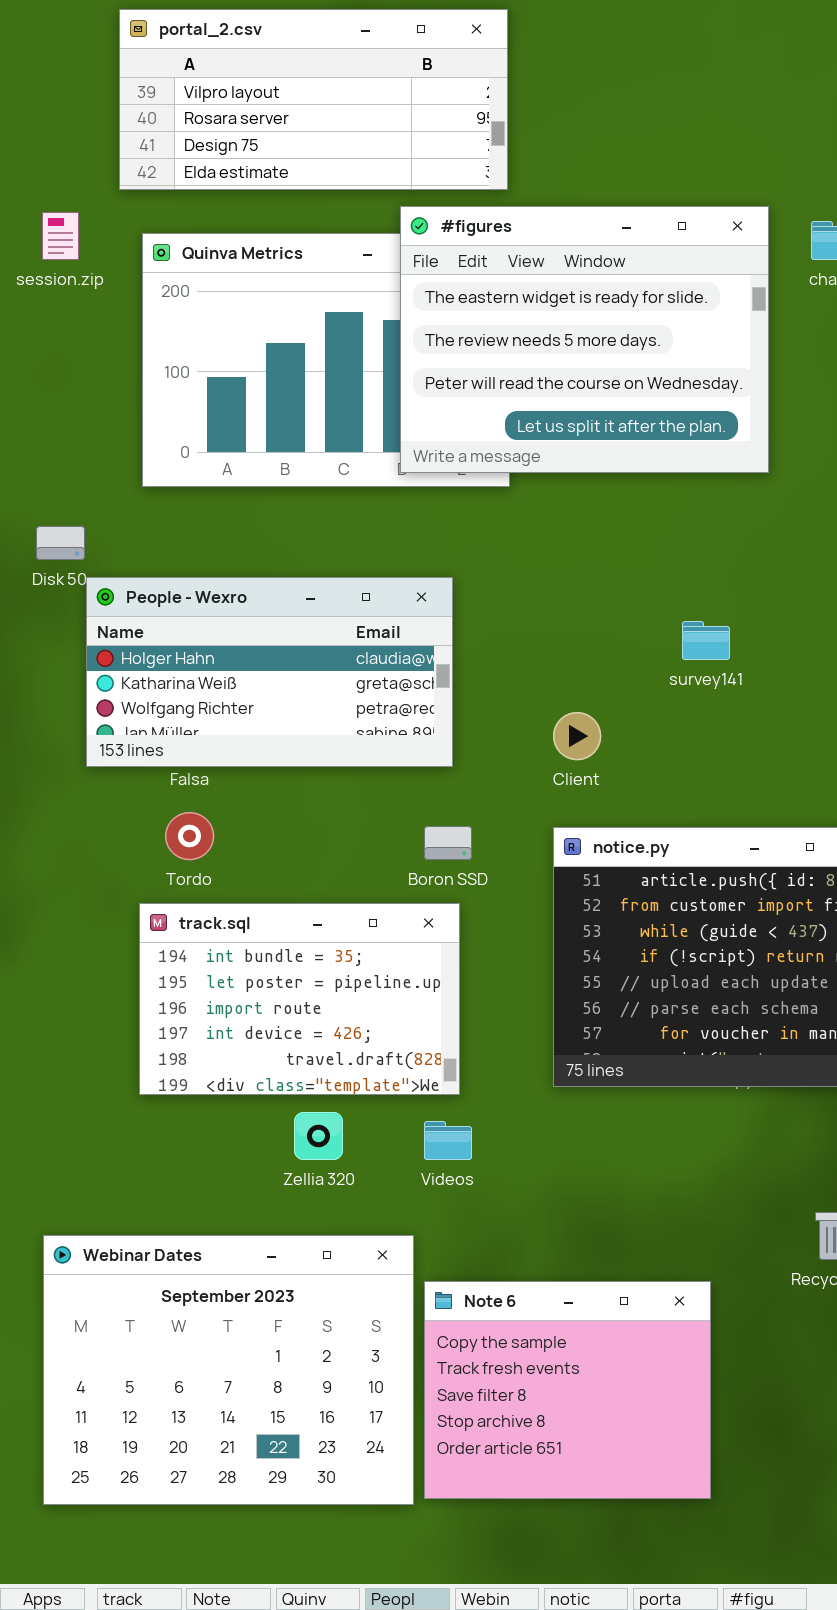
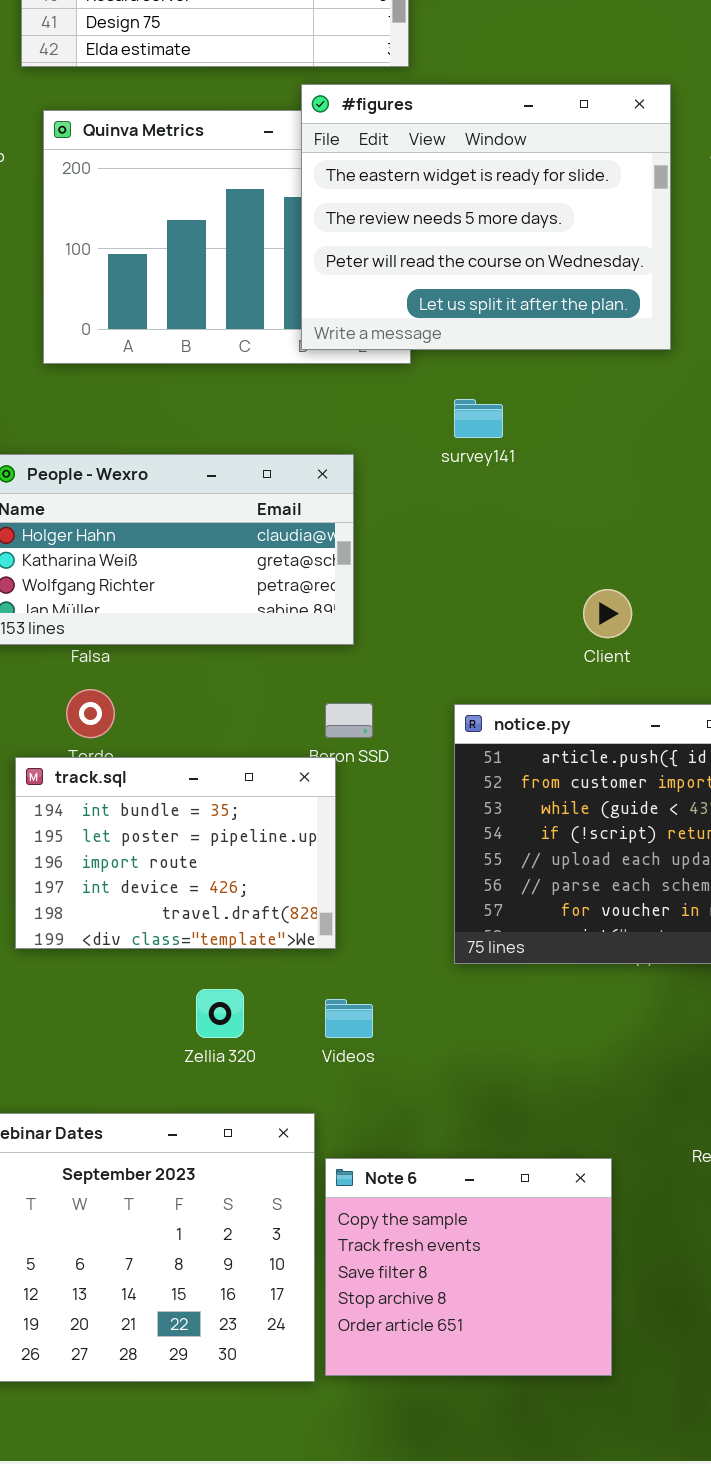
survey141: [682,621,730,660] -> [454,399,503,438], moved
Client: [553,712,601,760] -> [583,589,632,638], moved
track.sql: [139,903,460,1095] -> [15,757,336,949], moved

